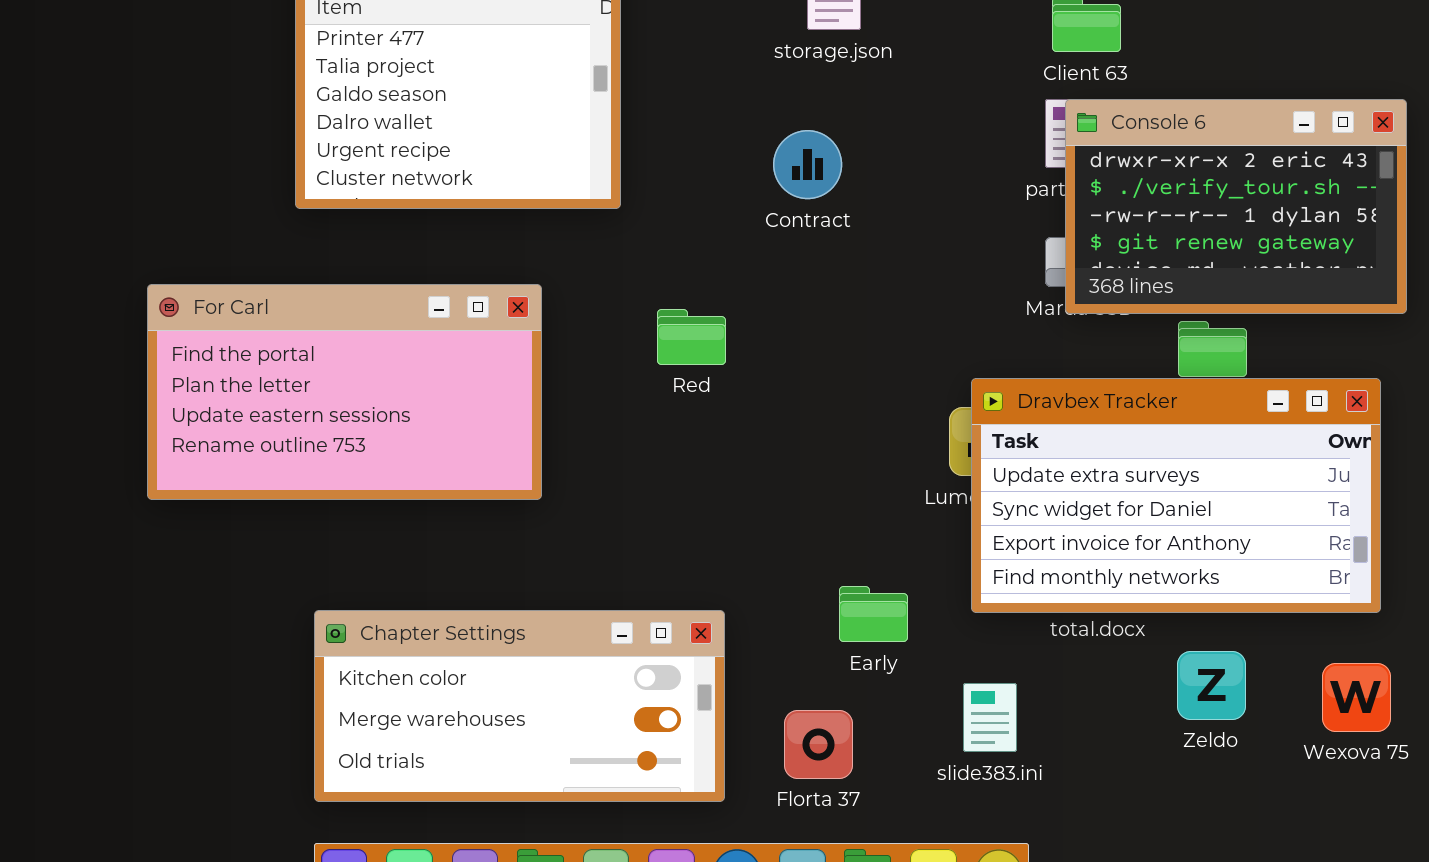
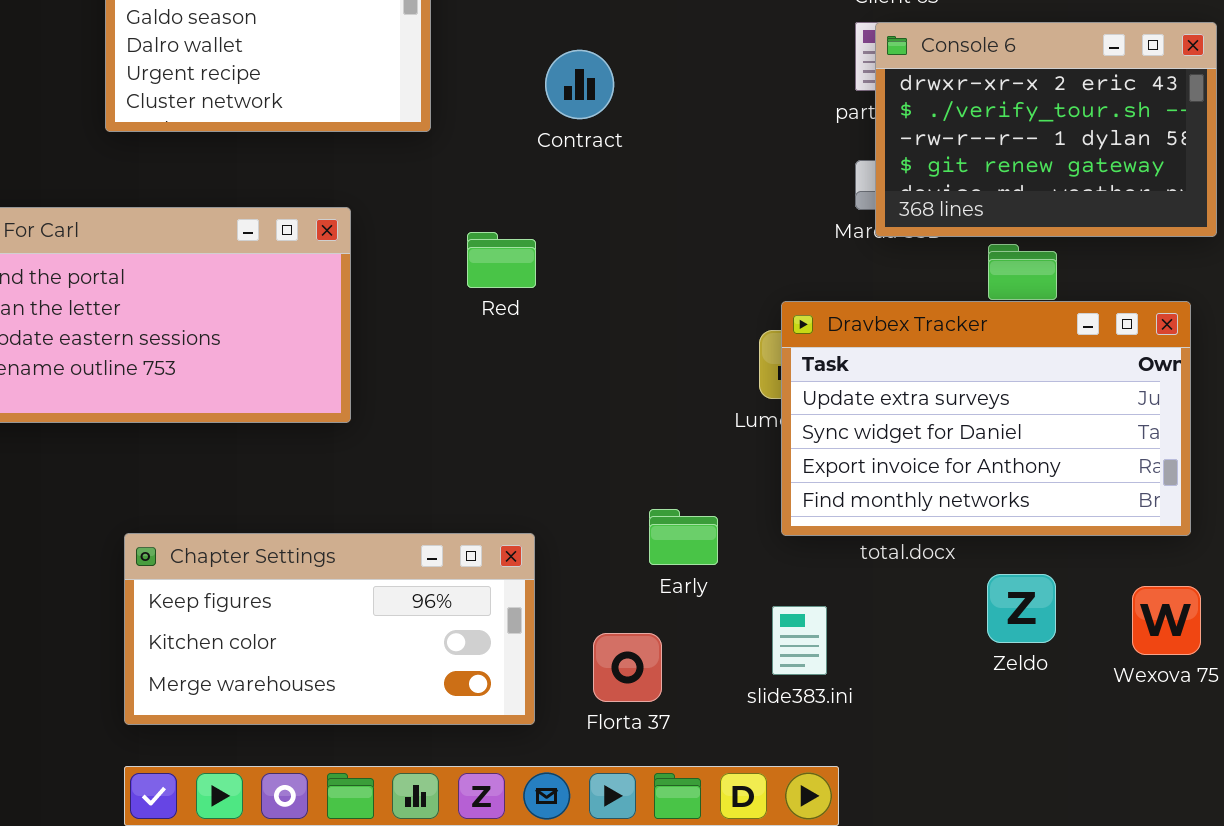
Contract: [773,130,842,199] -> [545,50,614,119], moved
Chapter Settings: [314,610,725,802] -> [124,533,535,725], scrolled up 1 row

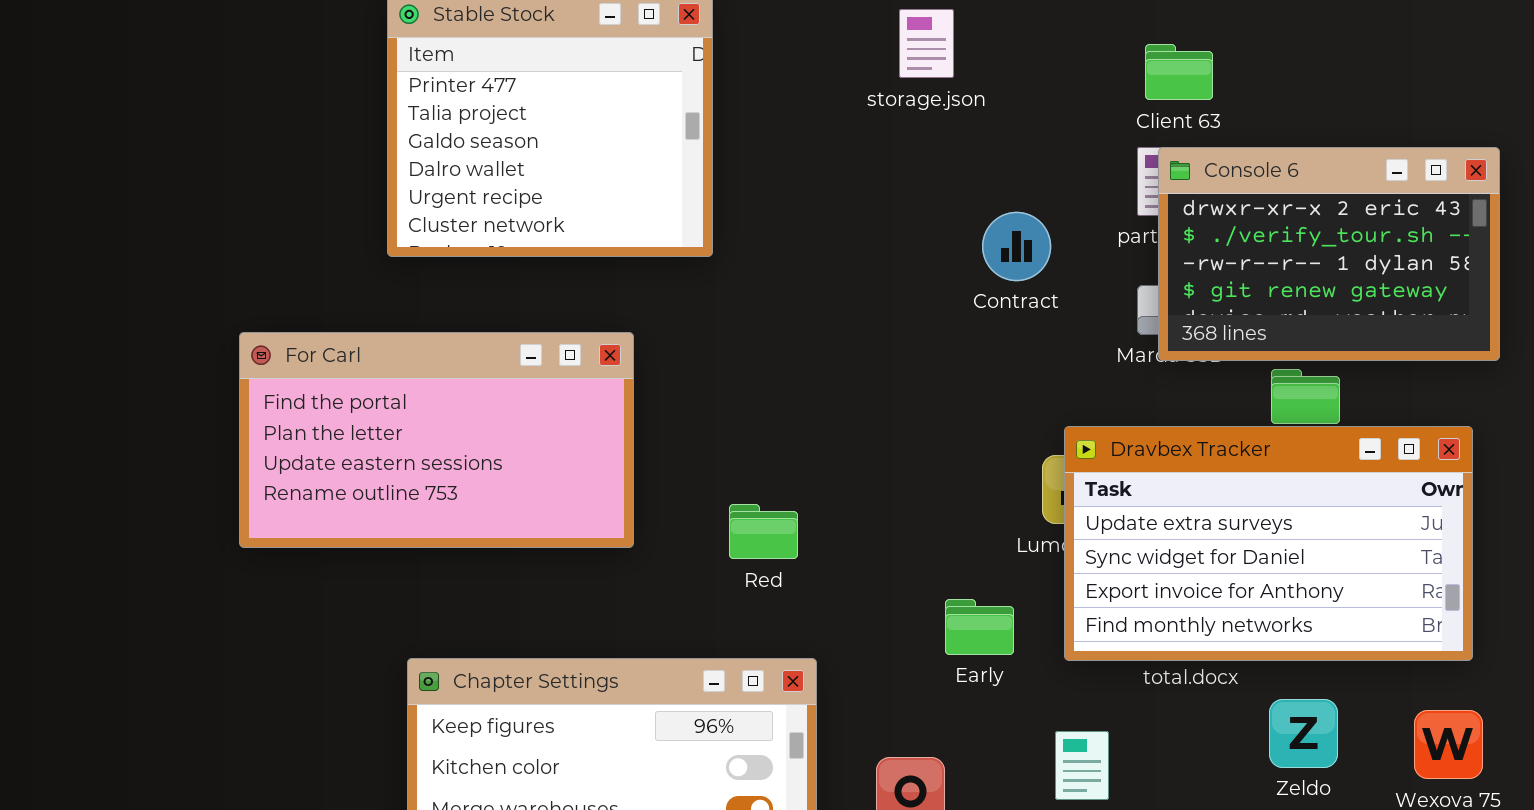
Contract: [545,50,614,119] -> [982,212,1051,281], moved
Red: [467,232,536,288] -> [729,504,798,559], moved
Early: [649,509,718,565] -> [945,599,1014,655], moved

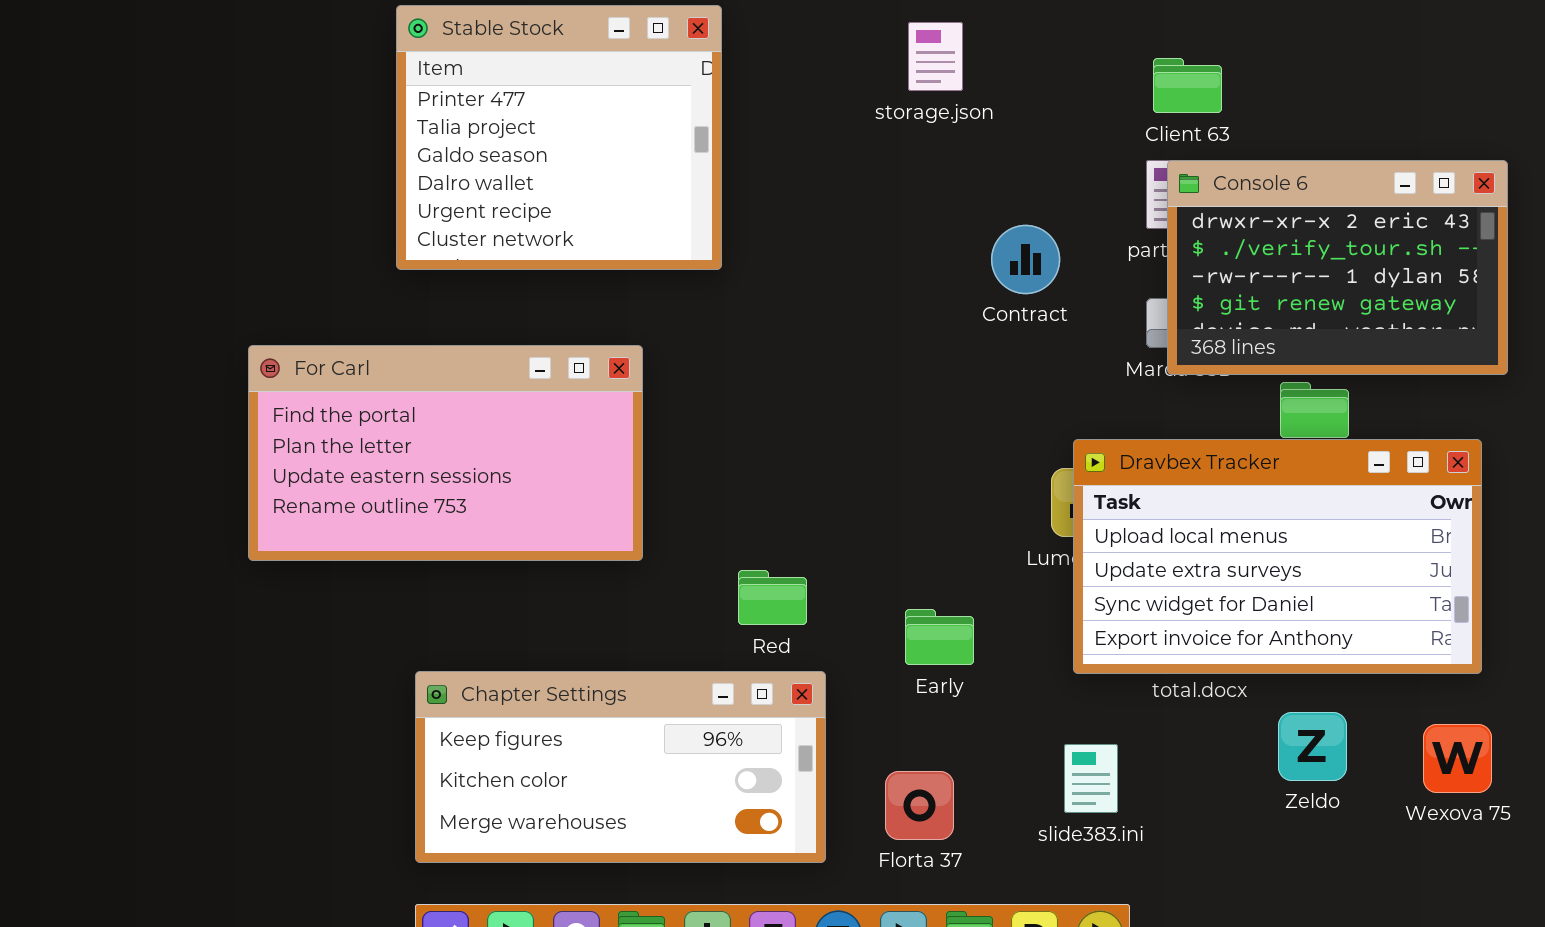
Dravbex Tracker: [1064,426,1473,661] -> [1073,439,1482,674], scrolled up 1 row
Red: [729,504,798,559] -> [738,570,807,625], moved
Early: [945,599,1014,655] -> [905,609,974,665], moved

